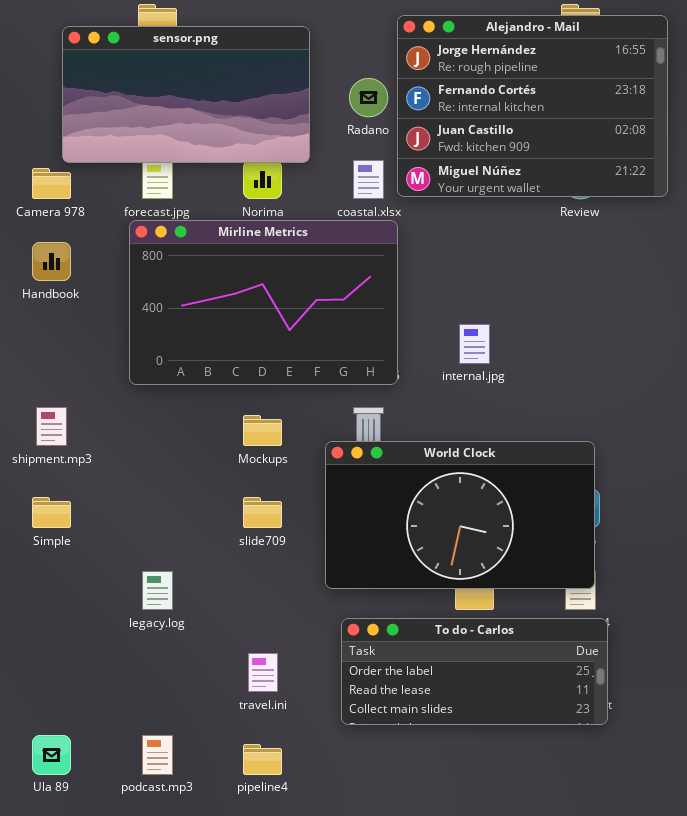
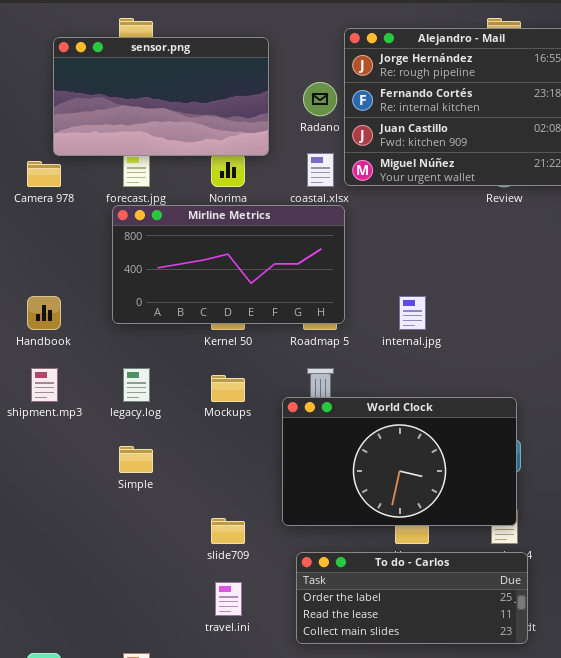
Mirline Metrics: [129,220,398,385] -> [112,205,345,324], resized
Handbook: [32,242,71,281] -> [27,296,61,330], moved
Simple: [32,497,71,528] -> [119,446,153,473], moved
slide709: [243,497,282,528] -> [211,518,245,544], moved
legacy.log: [142,571,173,610] -> [123,368,150,402], moved

